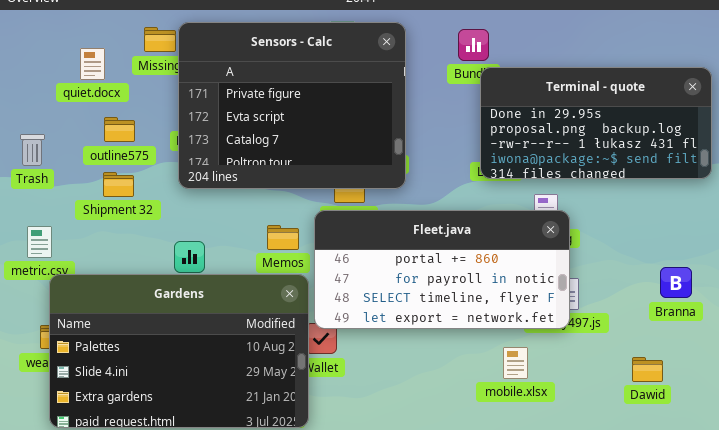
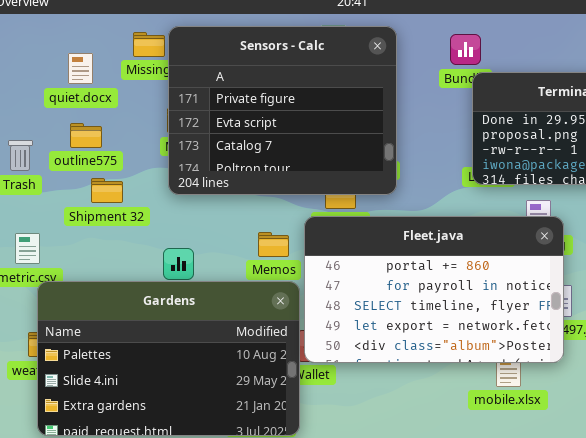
outline575: [104,117,135,142] -> [70,123,102,148], moved
Fleet.java: [314,210,570,329] -> [304,216,564,363], resized

